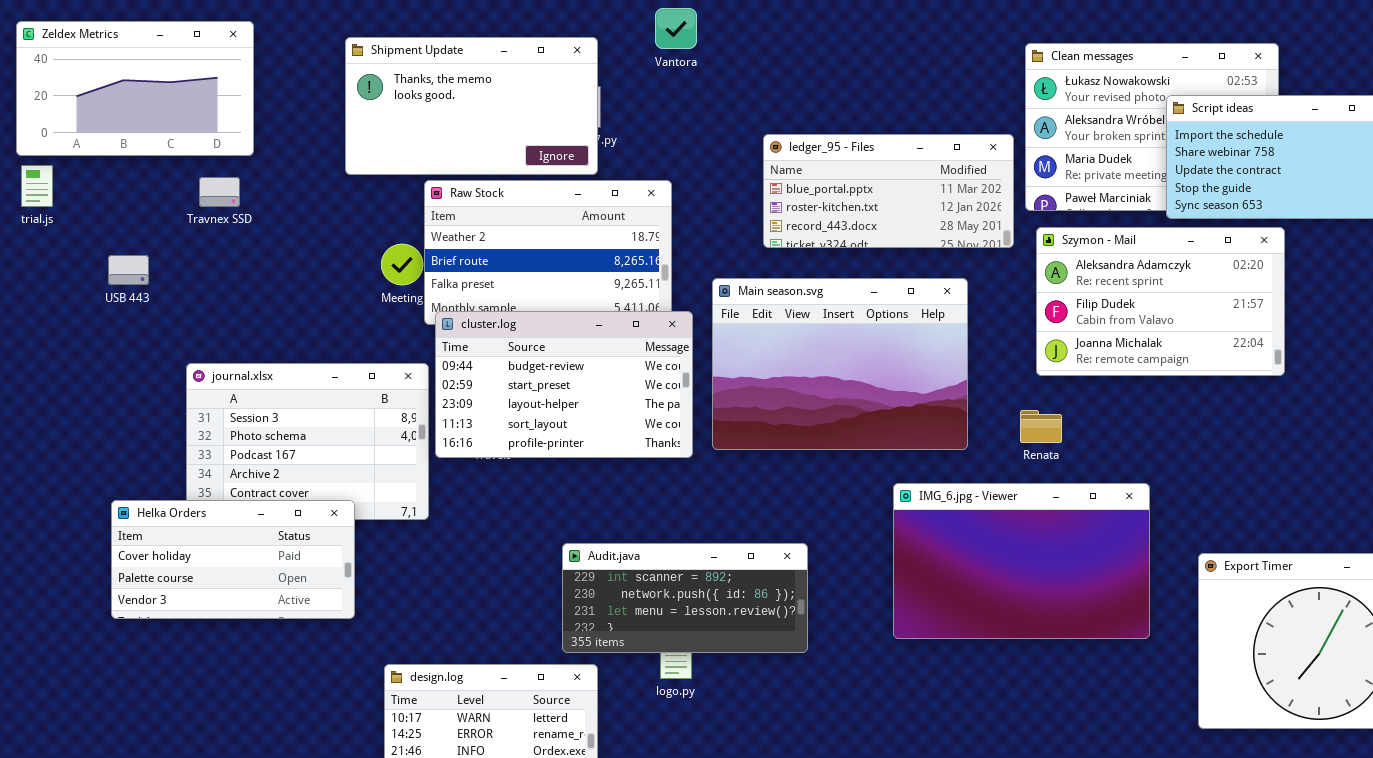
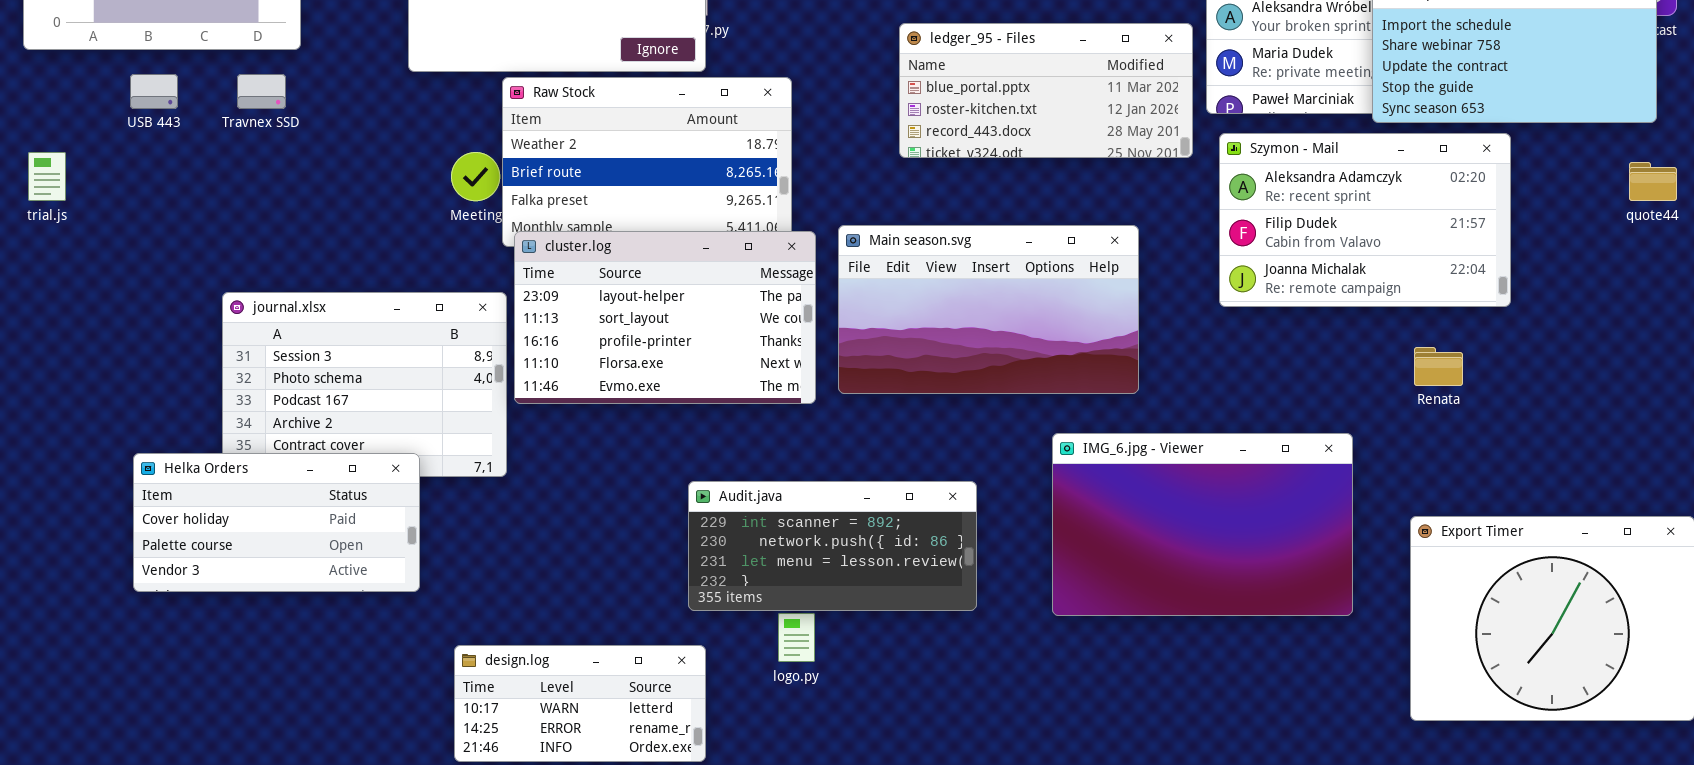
trial.js: [21,165,53,207] -> [28,152,66,201], moved
USB 443: [108,255,149,285] -> [130,74,178,109], moved
Main season.svg: [712,278,968,450] -> [838,225,1139,394], resized
cluster.log: [435,311,693,458] -> [514,231,816,404], scrolled down 2 rows
Renata: [1020,410,1062,443] -> [1414,347,1463,386], moved
Audit.java: [562,543,808,653] -> [688,481,977,611], moved

